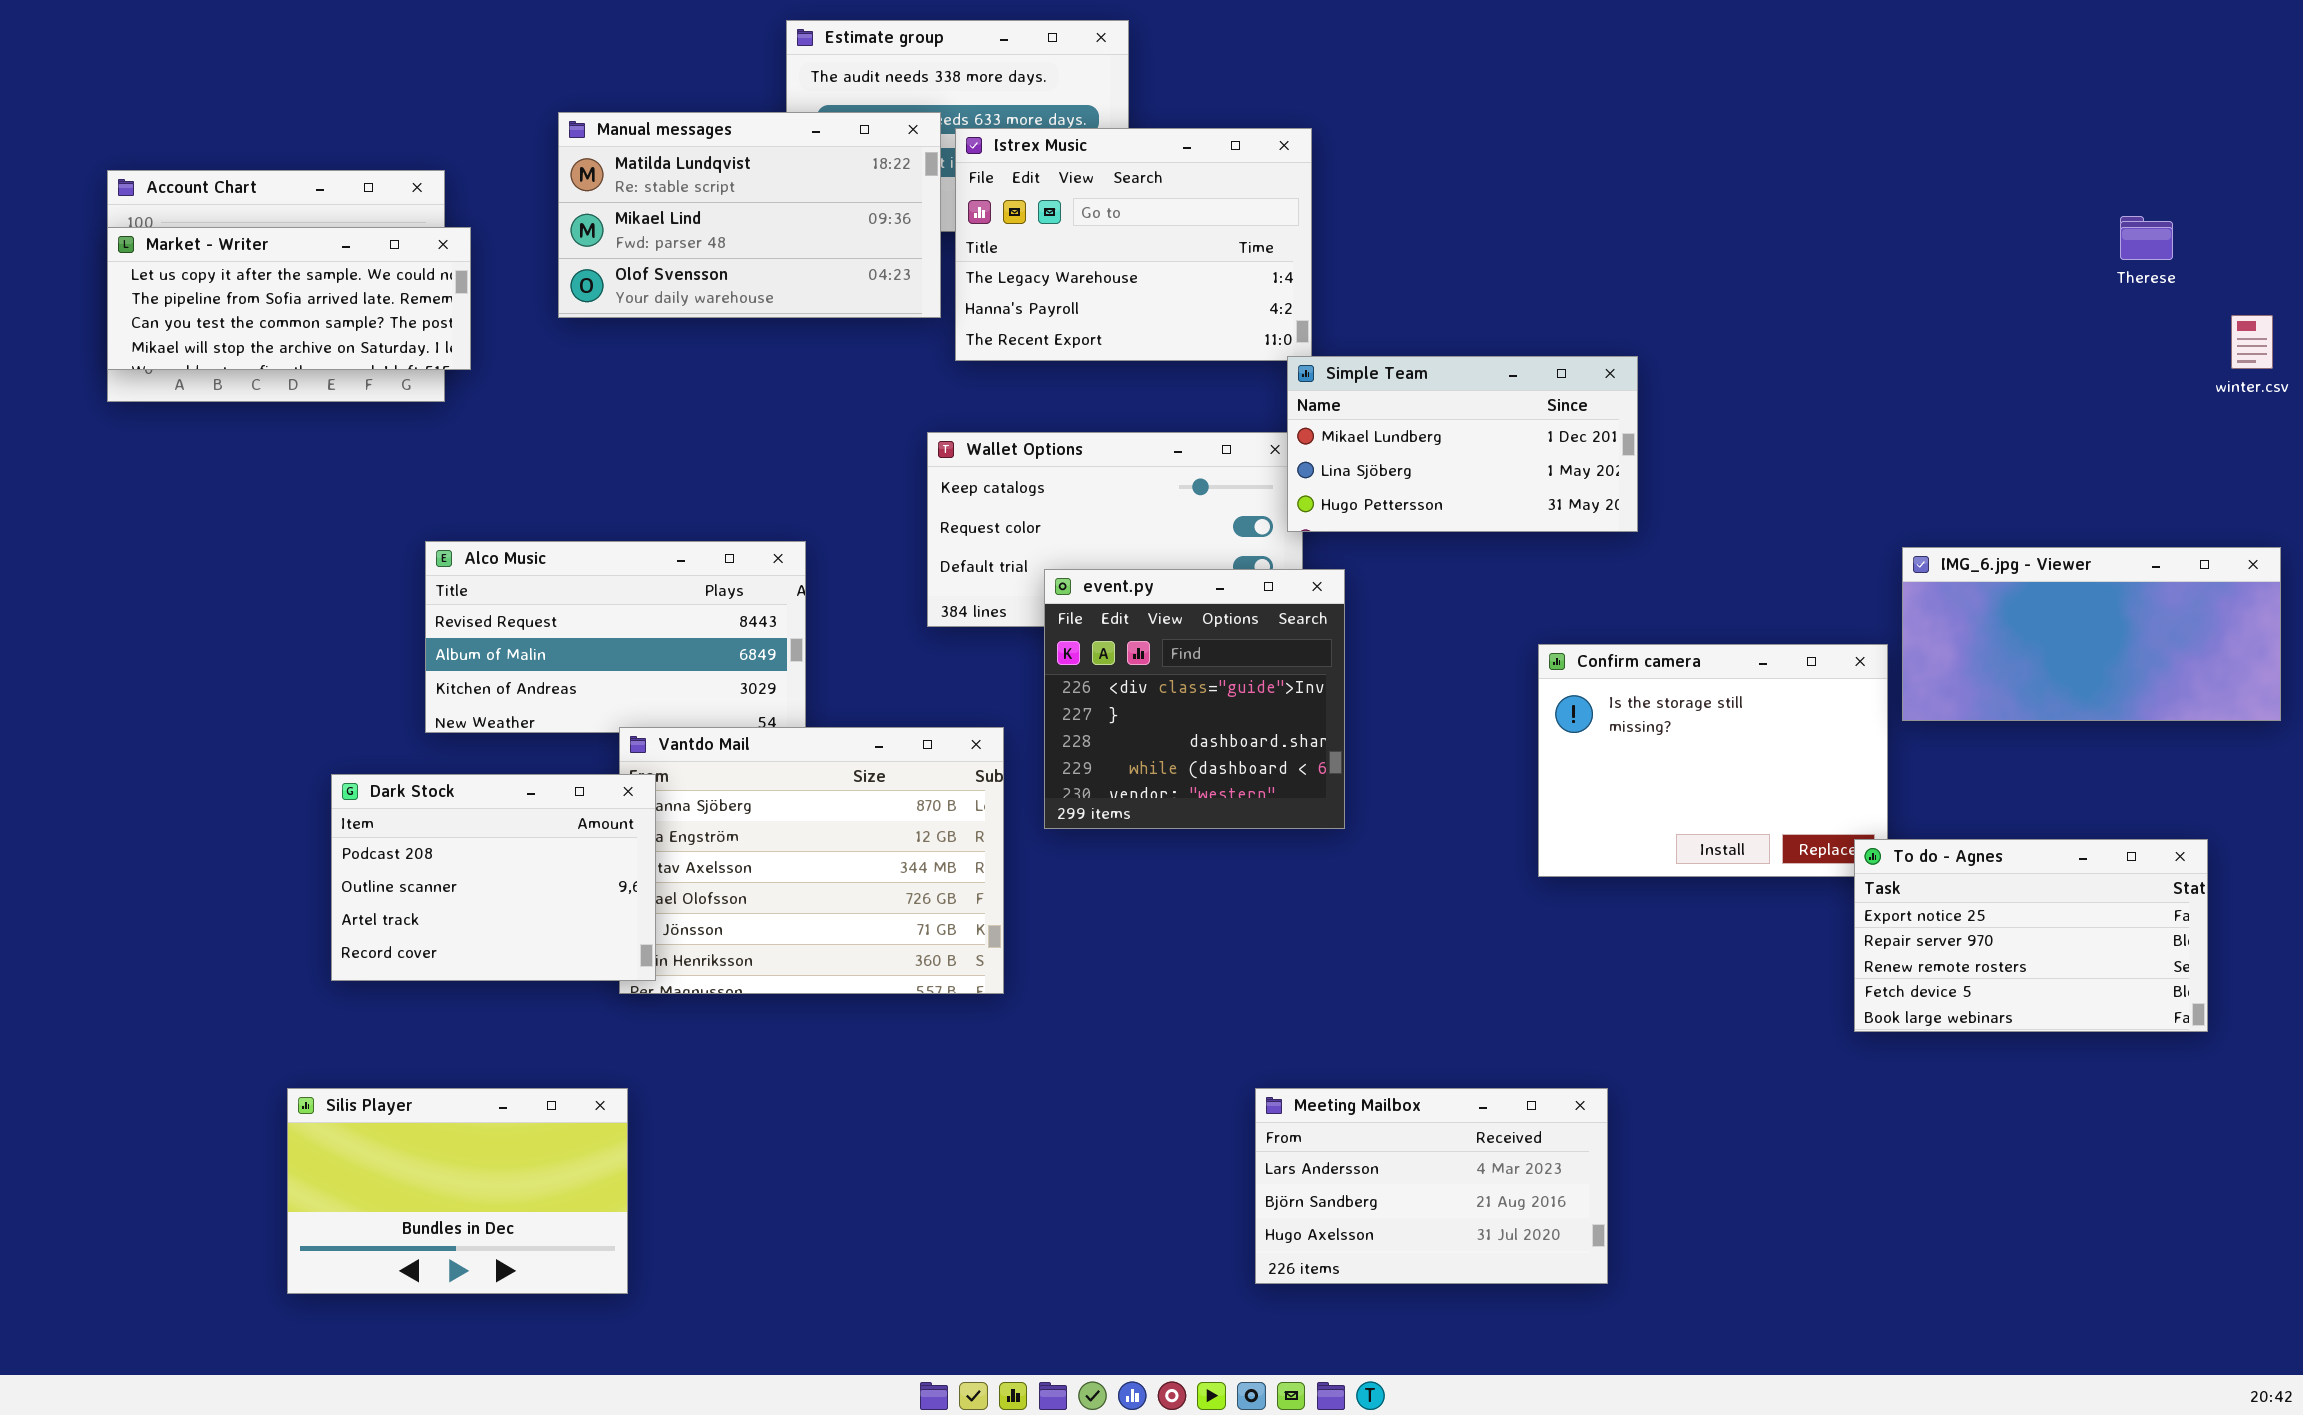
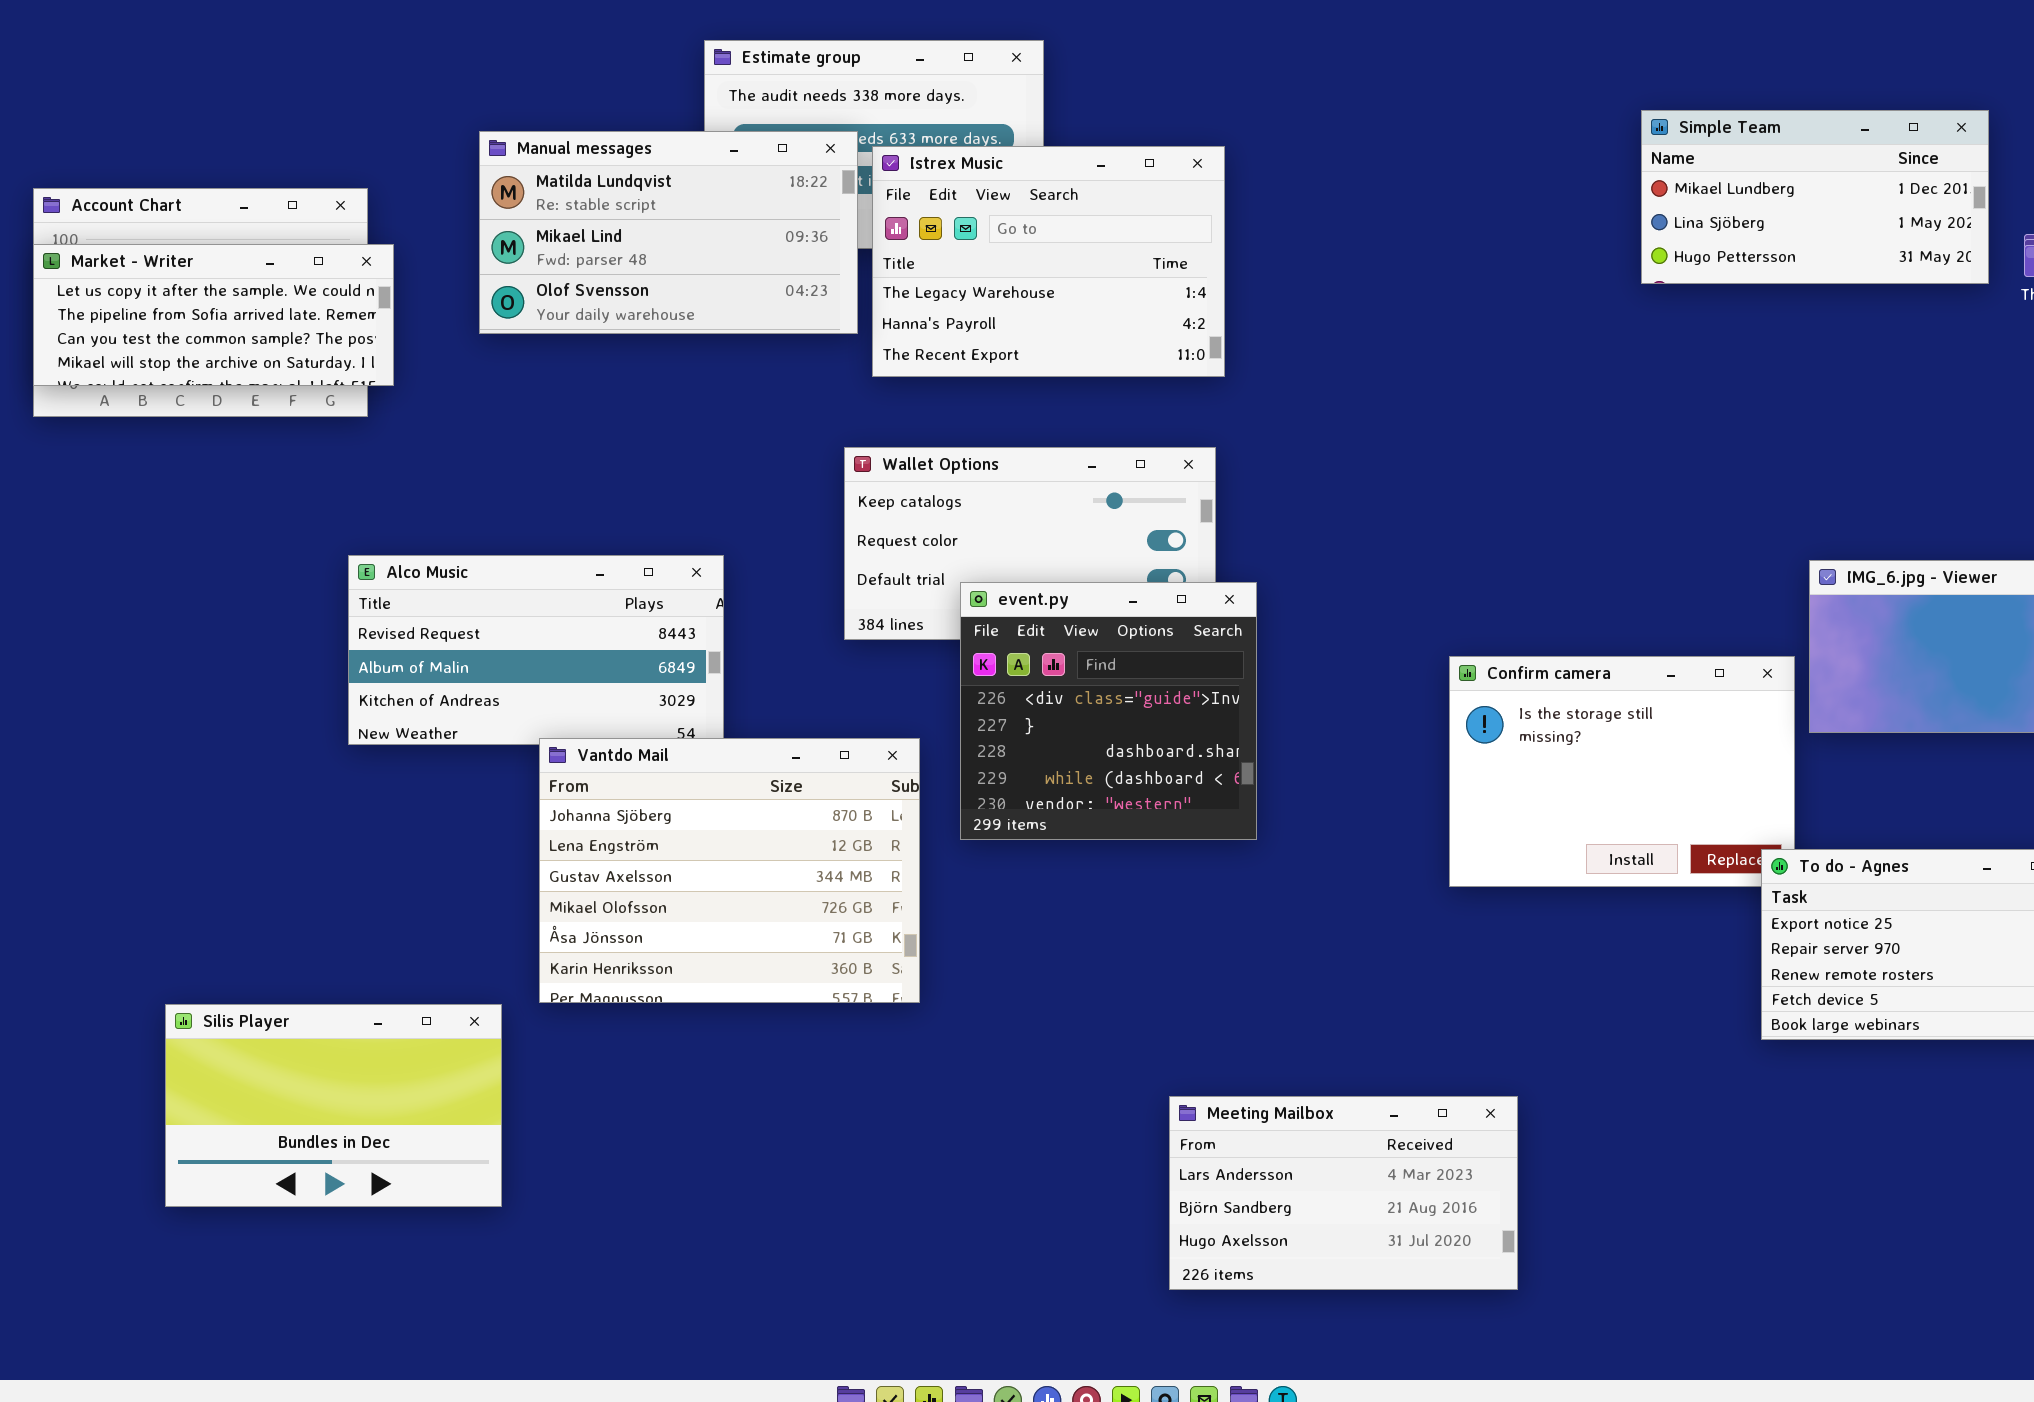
Simple Team: [1287,356,1638,532] -> [1641,110,1989,284], moved
Dark Stock: [331,774,656,981] -> none, closed
Silis Player: [287,1088,628,1294] -> [165,1004,502,1207], moved

